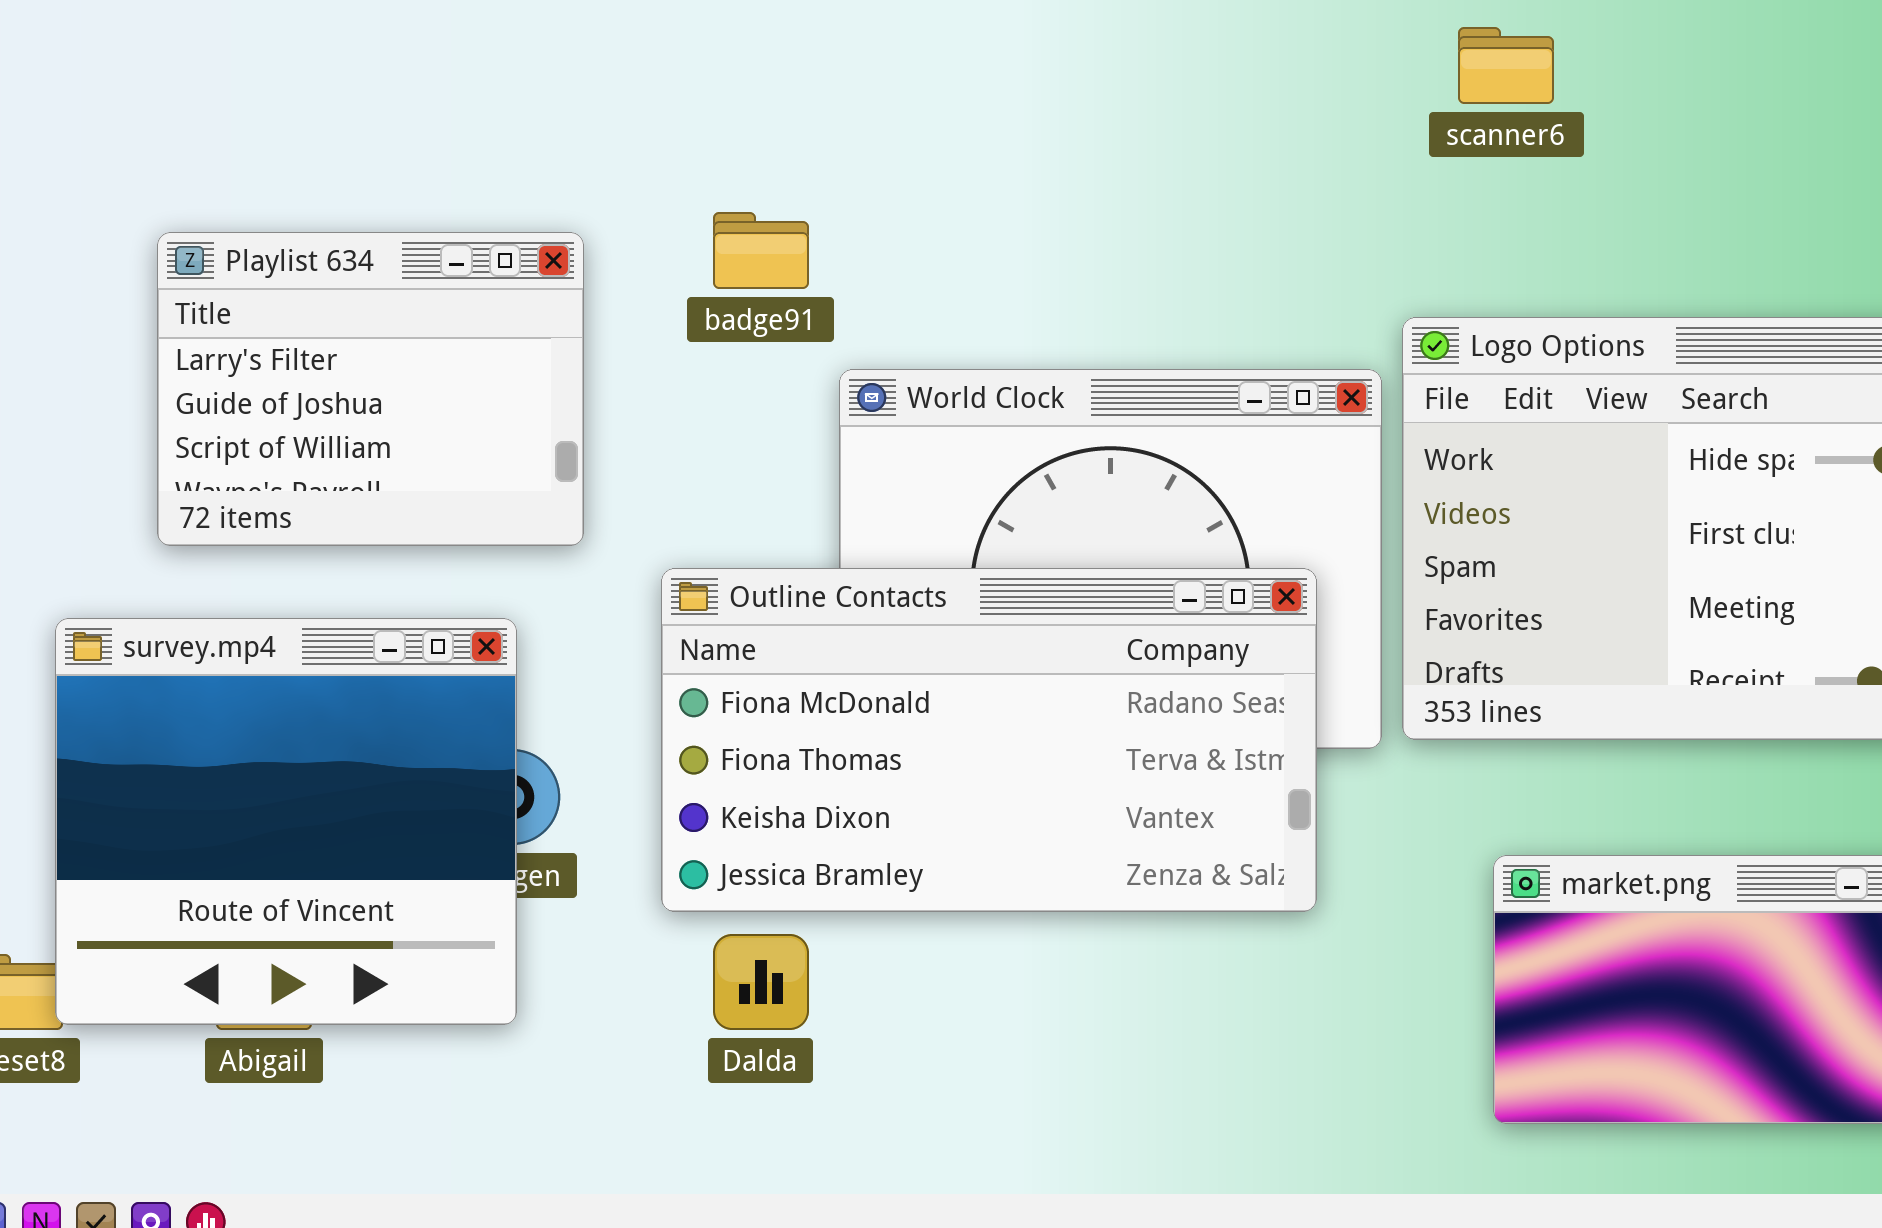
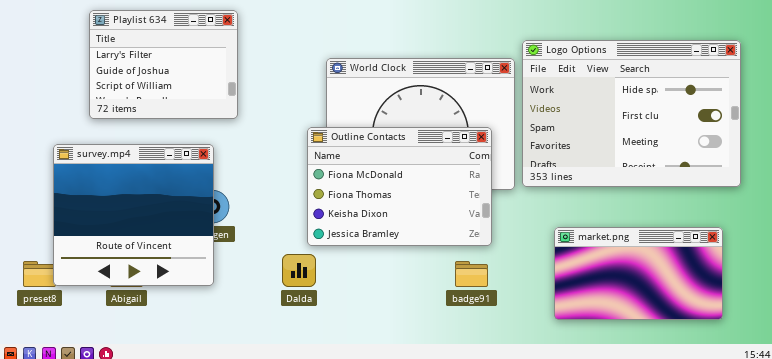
badge91: [713,212,809,289] -> [455,261,488,287], moved
Outline Contacts: [661,568,1317,912] -> [307,127,492,246], resized

